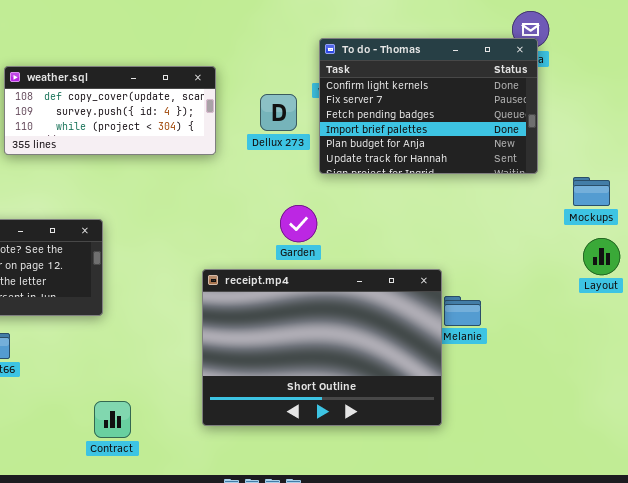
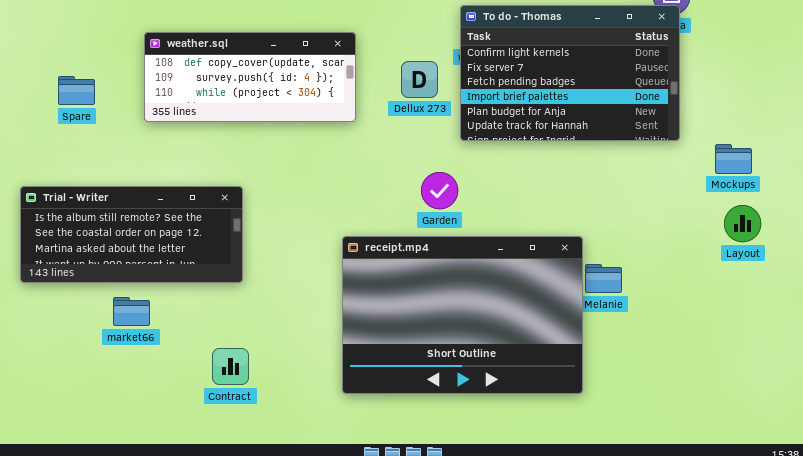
Contract: [94,401,131,438] -> [212,348,249,385], moved

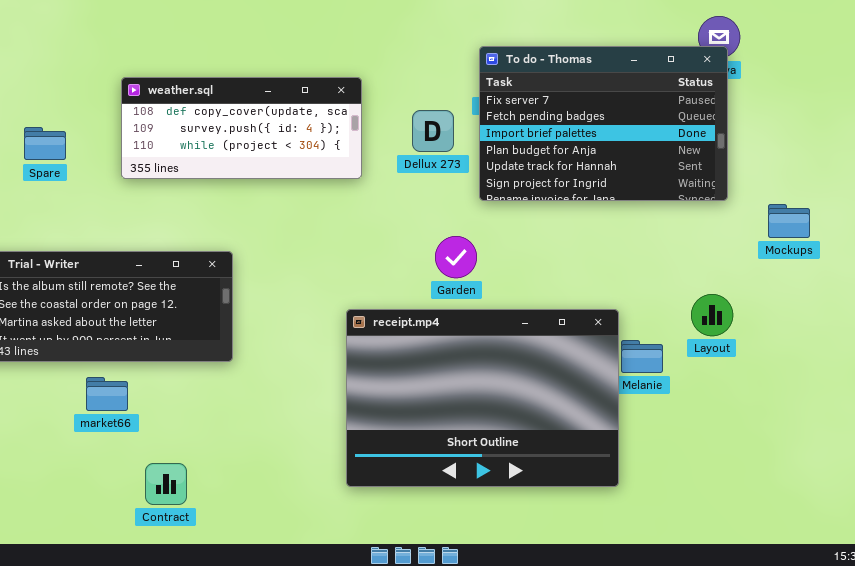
To do - Thomas: [460,5,680,141] -> [479,46,728,201], scrolled down 1 row
Layout: [724,205,761,242] -> [691,294,733,336], moved
Contract: [212,348,249,385] -> [145,463,187,505], moved

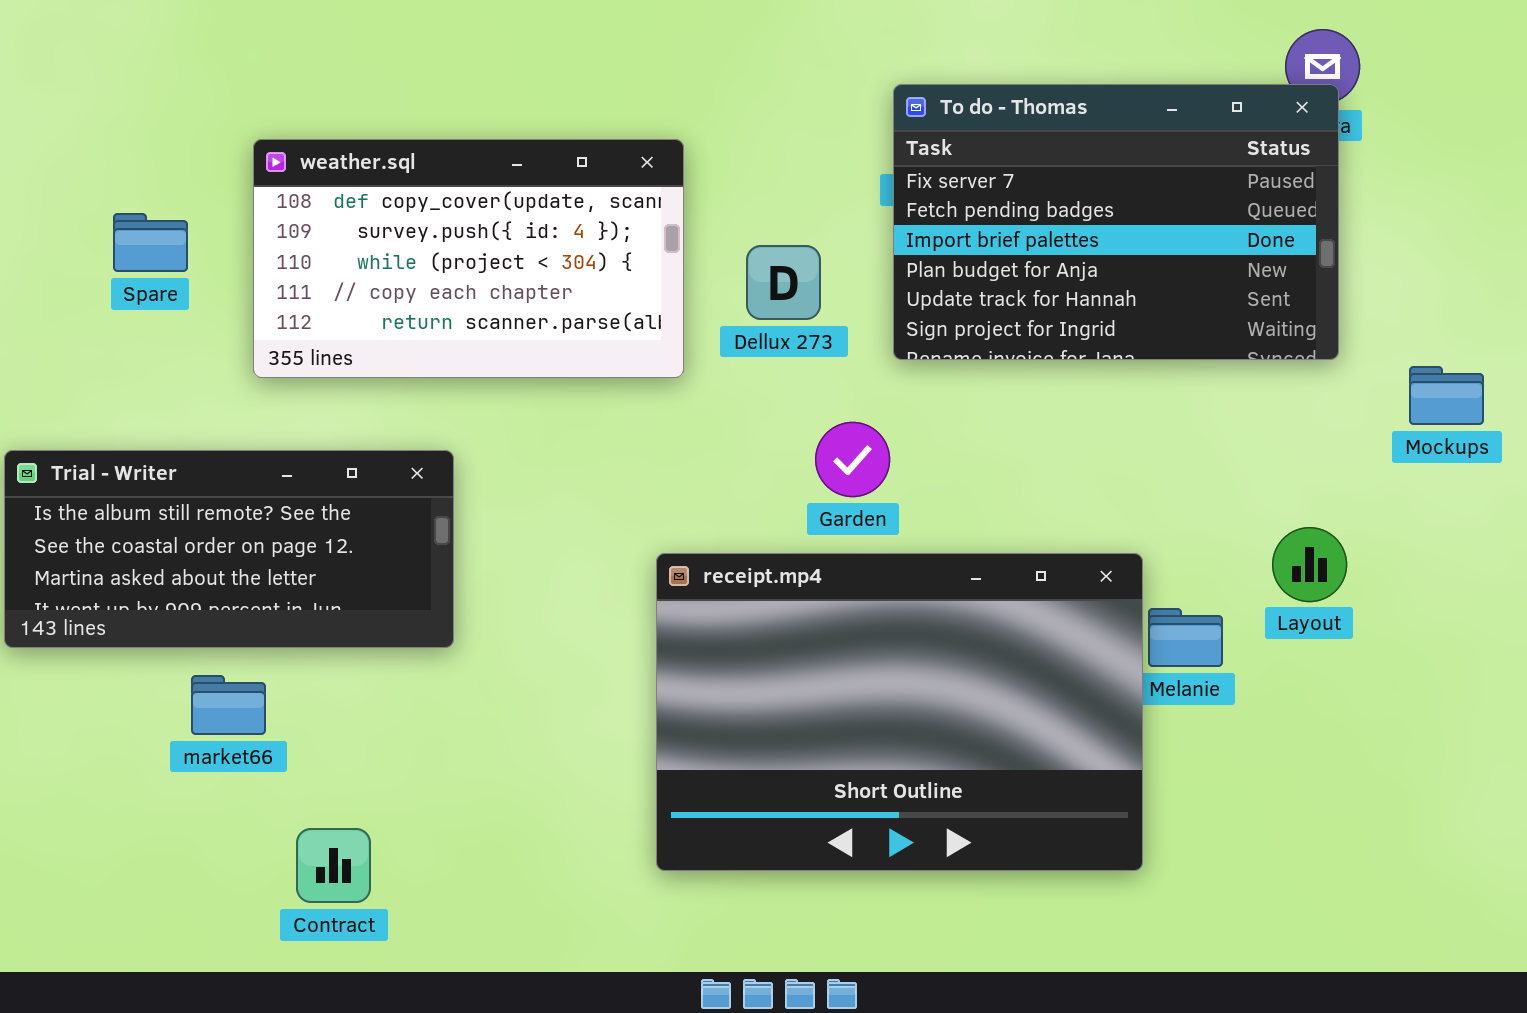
weather.sql: [121,77,362,179] -> [253,139,684,378], resized
Dellux 273: [412,110,454,152] -> [746,245,821,320], moved
Spare: [24,127,66,160] -> [113,213,188,272], moved

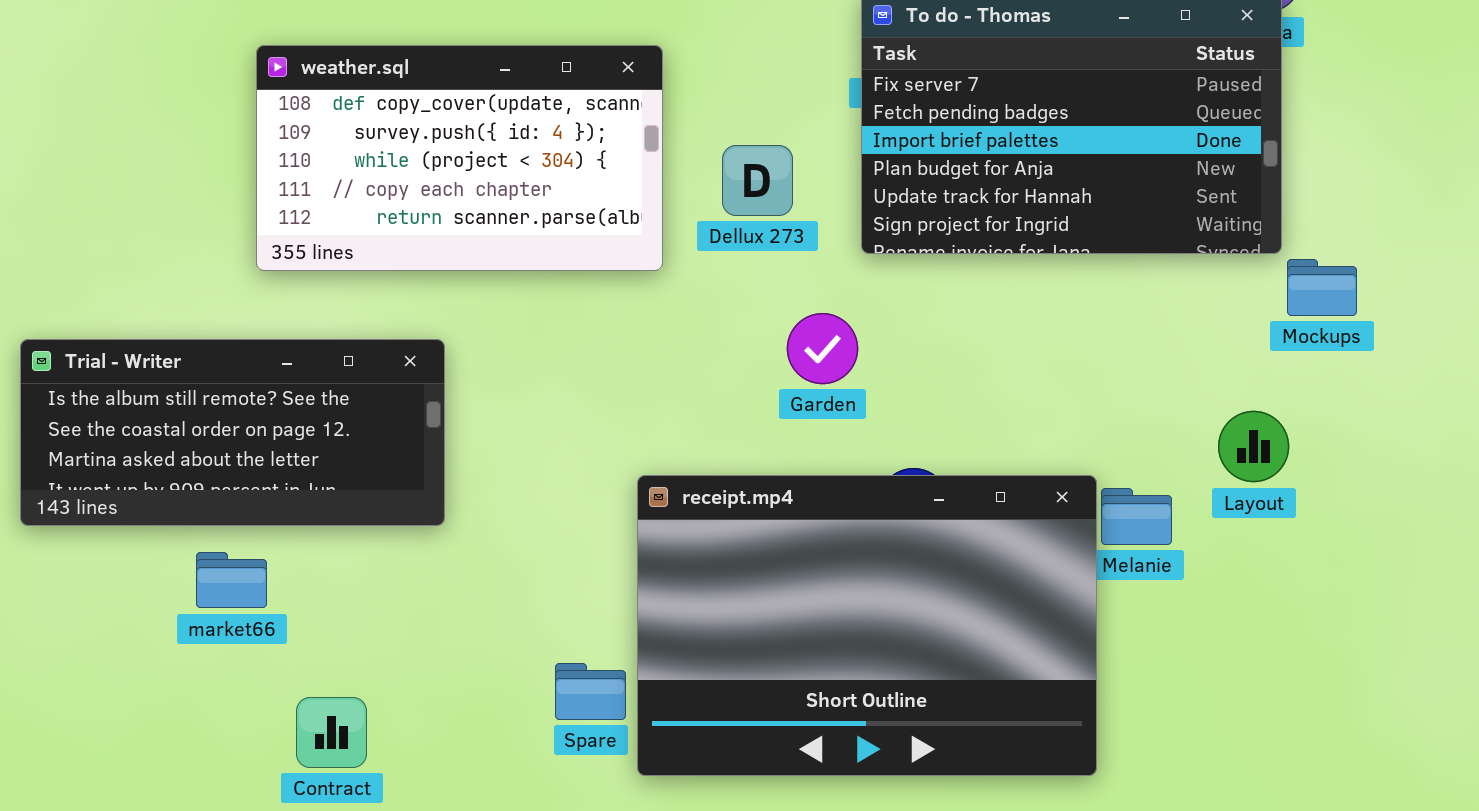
Spare: [113,213,188,272] -> [555,663,626,720], moved
Mockups: [1409,366,1484,425] -> [1287,259,1357,316], moved
receipt.mp4: [656,553,1143,871] -> [637,475,1097,776], moved

